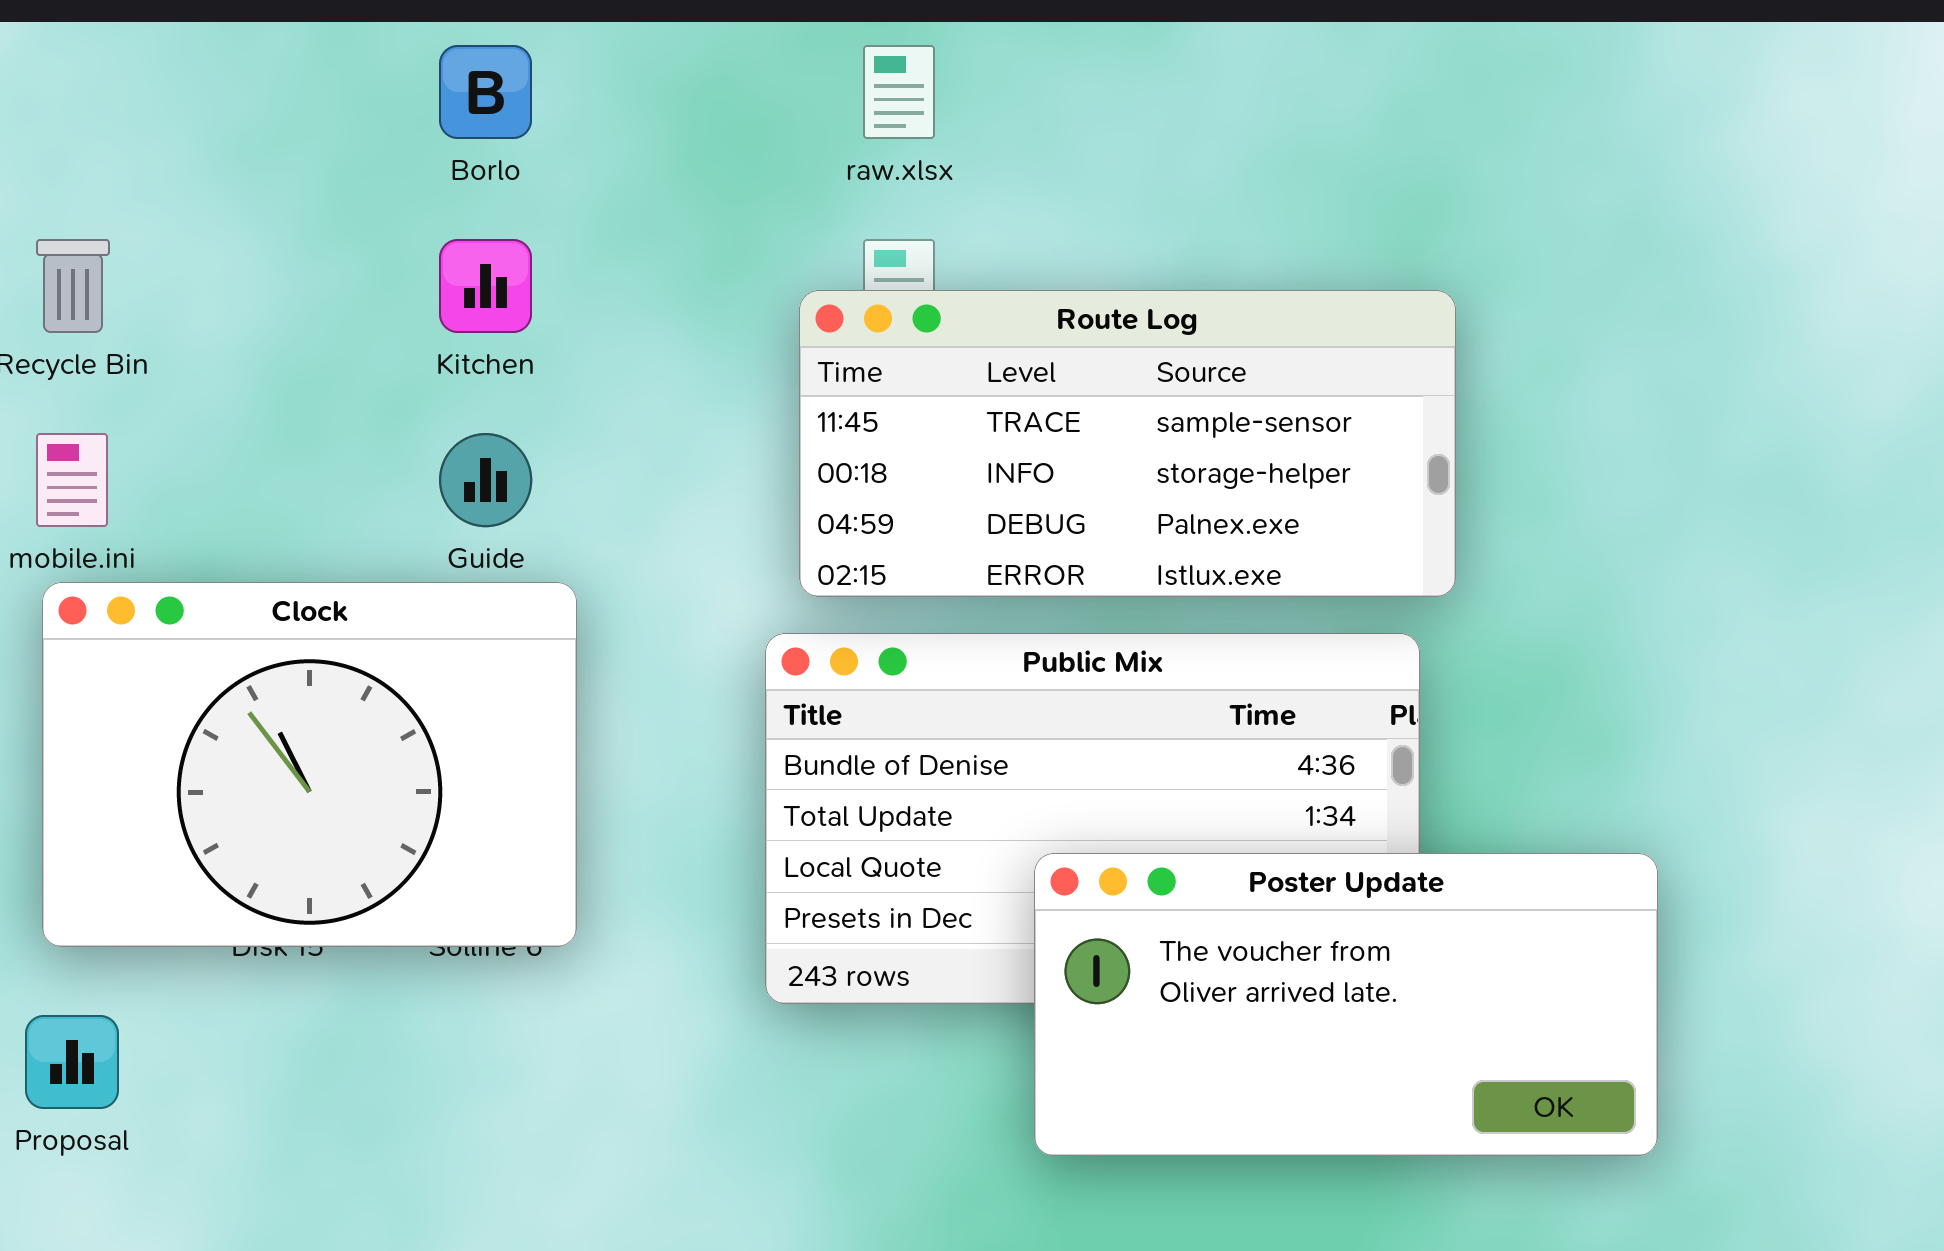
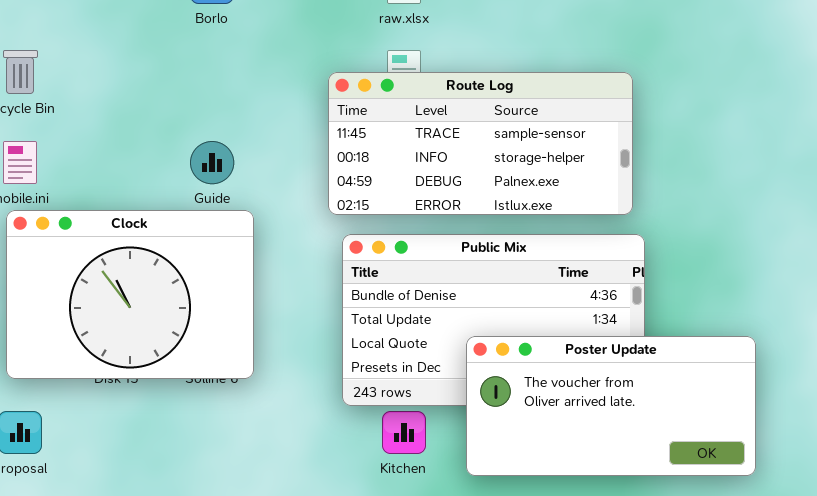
Kitchen: [439,239,532,333] -> [382,411,426,454], moved
Route Log: [799,290,1456,597] -> [328,72,633,215], moved

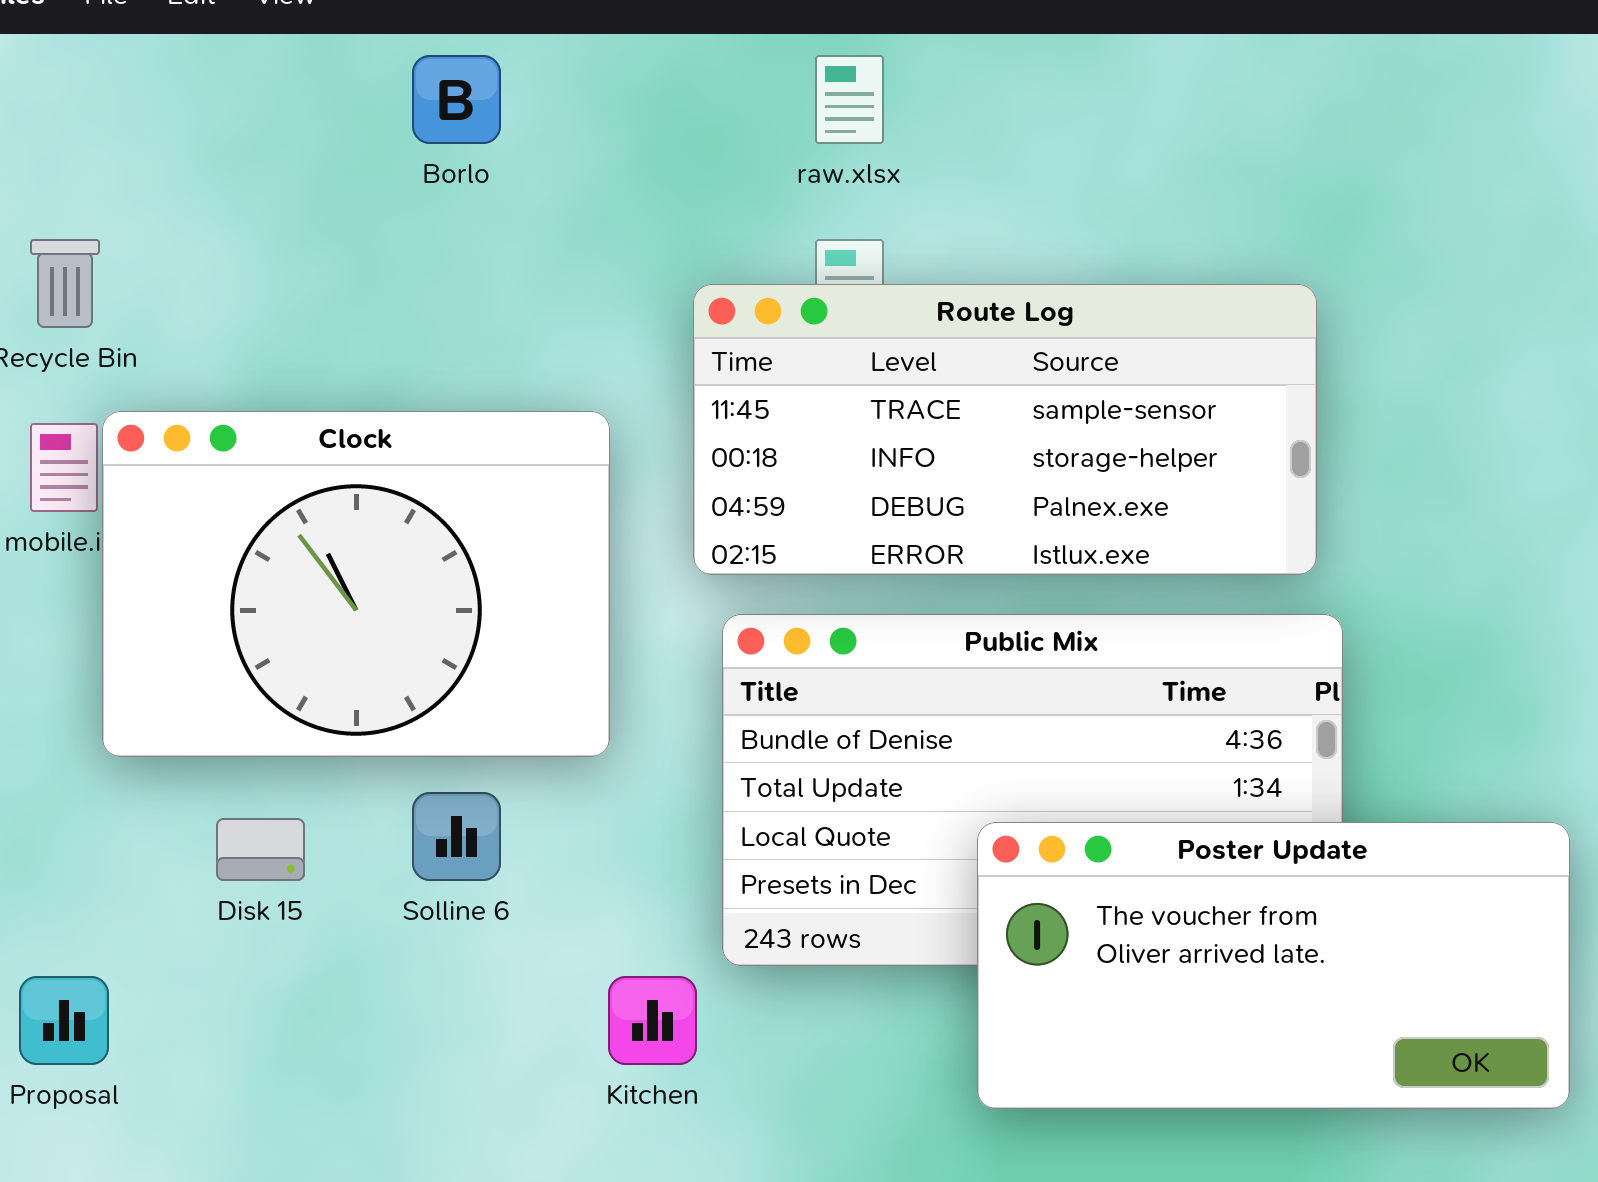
Clock: [6,210,254,379] -> [102,411,610,757], moved
Kitchen: [382,411,426,454] -> [608,976,697,1065], moved

